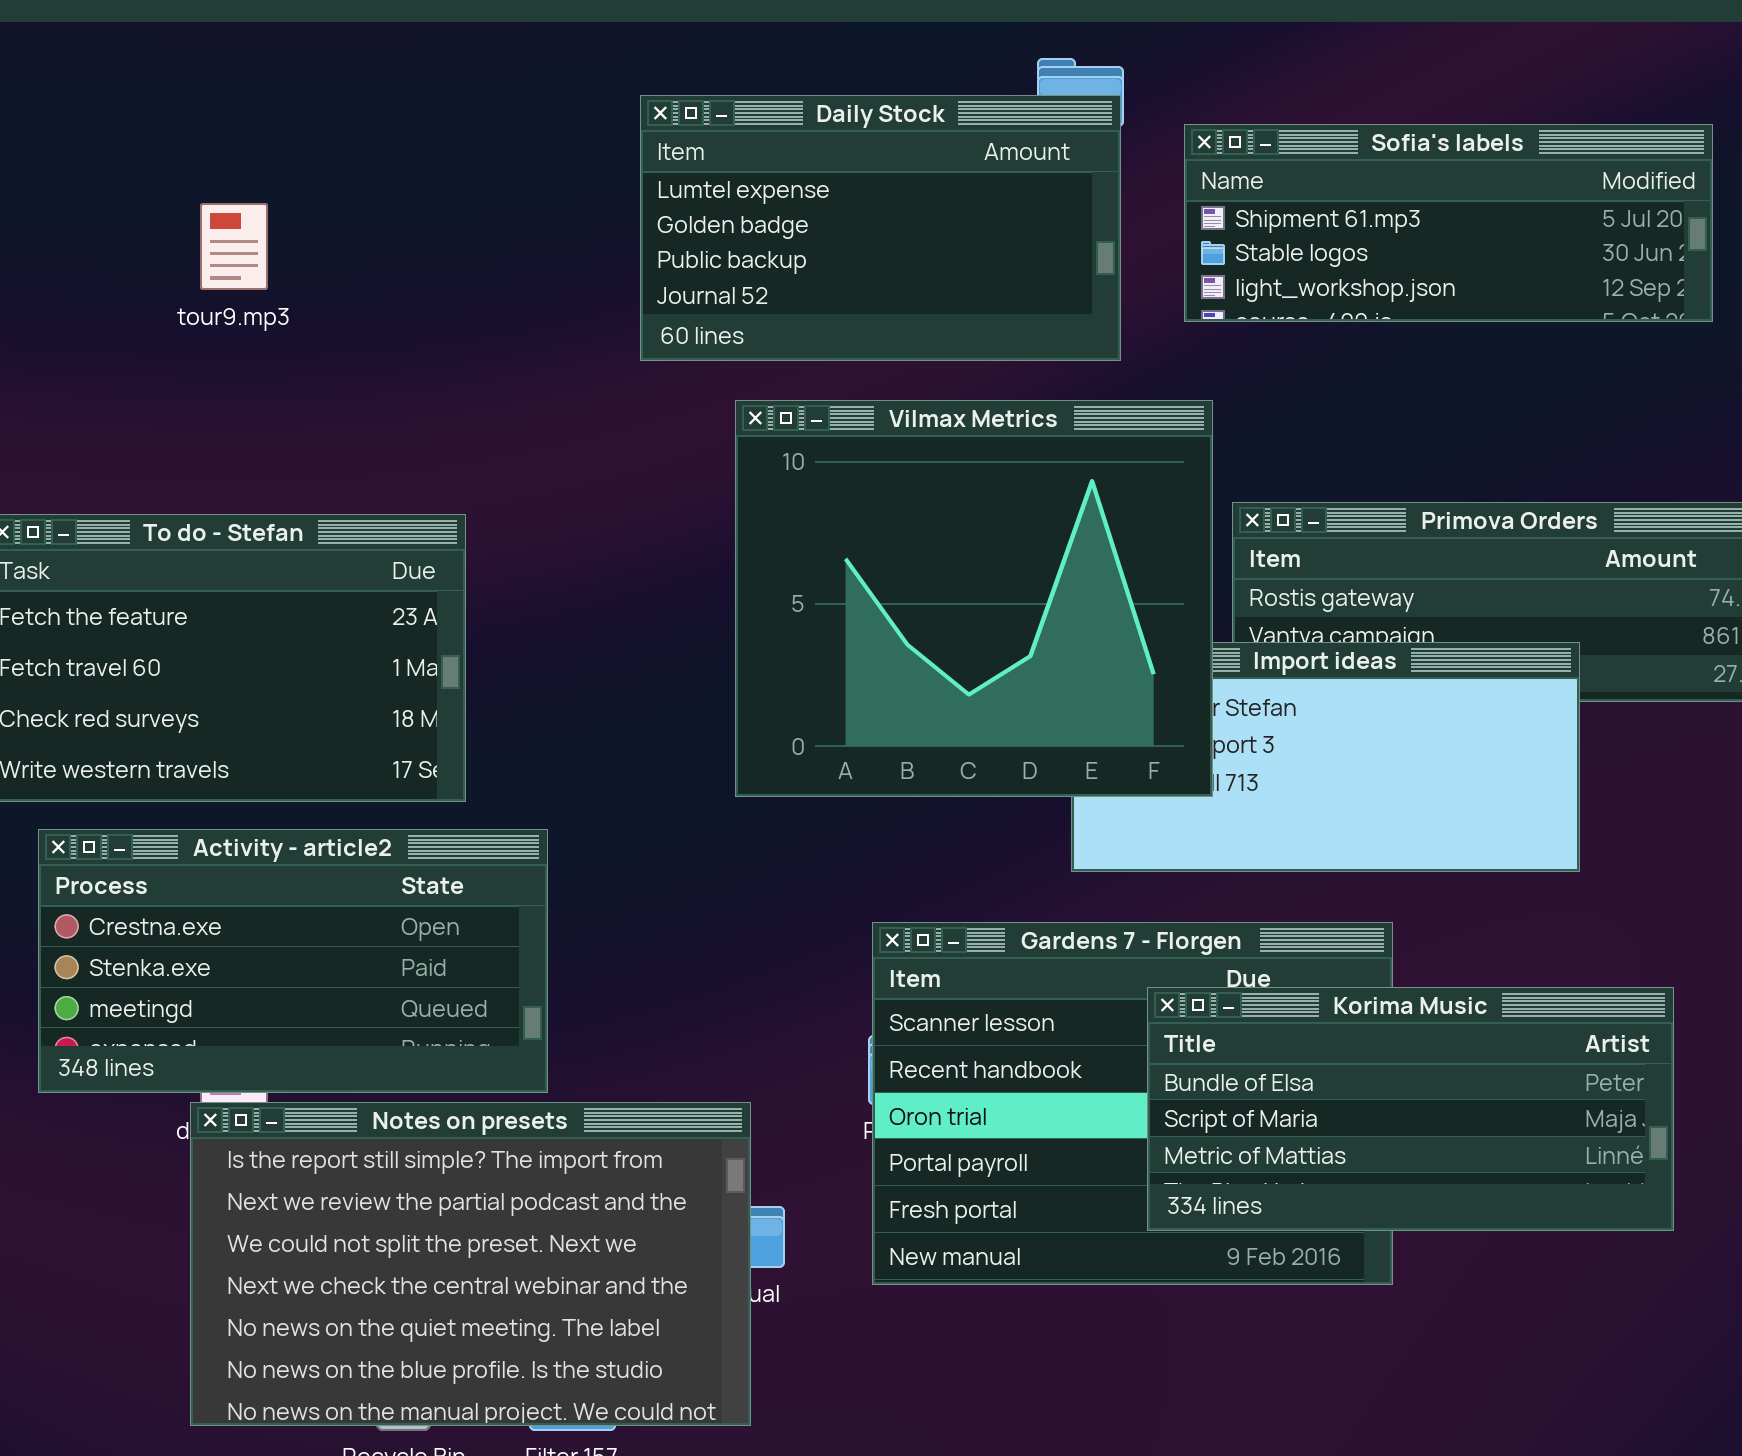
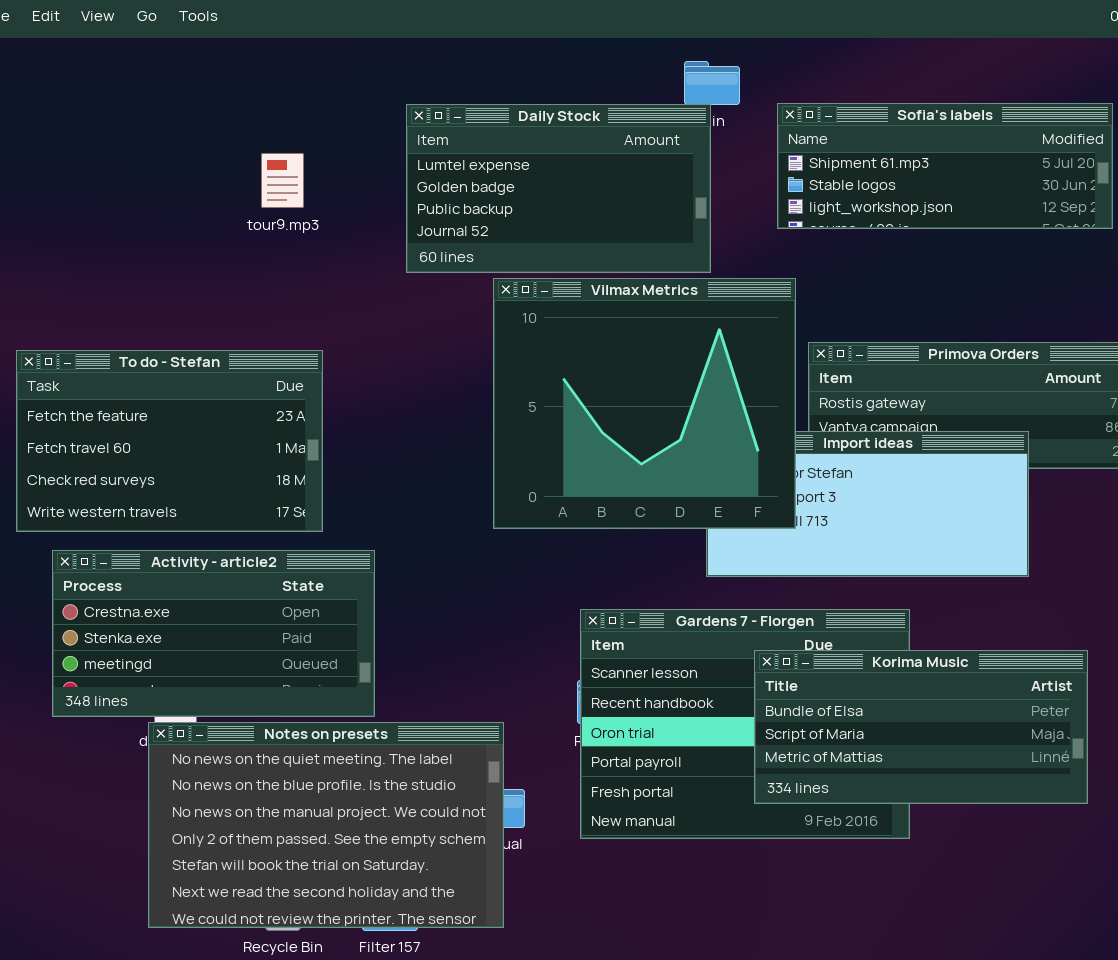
Daily Stock: [640,95,1121,361] -> [406,104,711,273], moved
tour9.mp3: [200,203,268,290] -> [261,153,304,208], moved
Notes on presets: [190,1102,751,1426] -> [148,722,504,928], scrolled down 4 rows

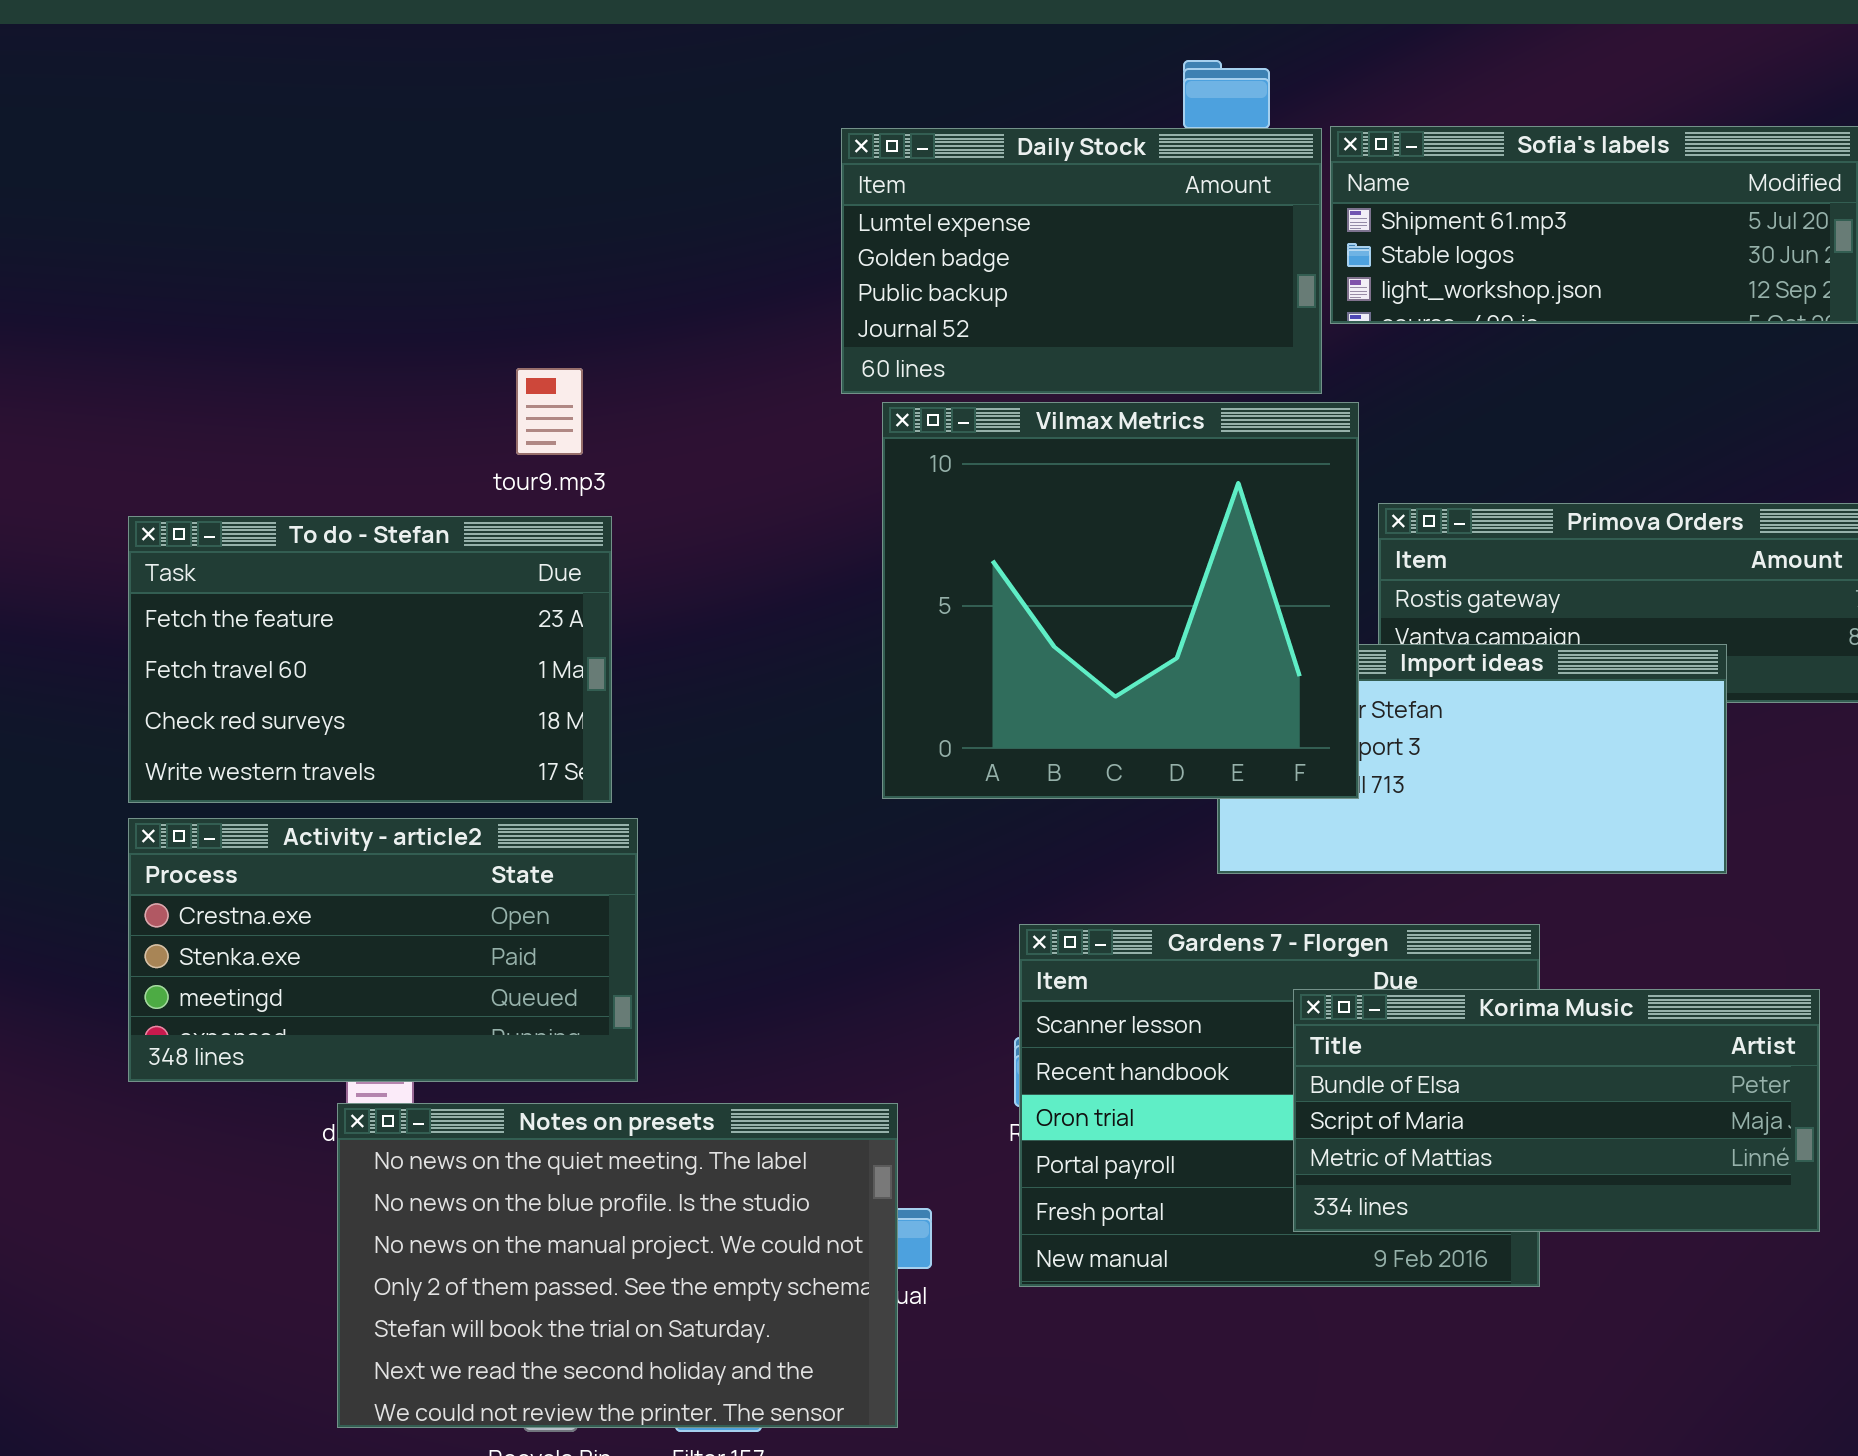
Daily Stock: [406,104,711,273] -> [841,128,1322,394], moved
tour9.mp3: [261,153,304,208] -> [516,368,583,455], moved
Activity - article2: [52,550,375,717] -> [128,818,638,1082], moved

